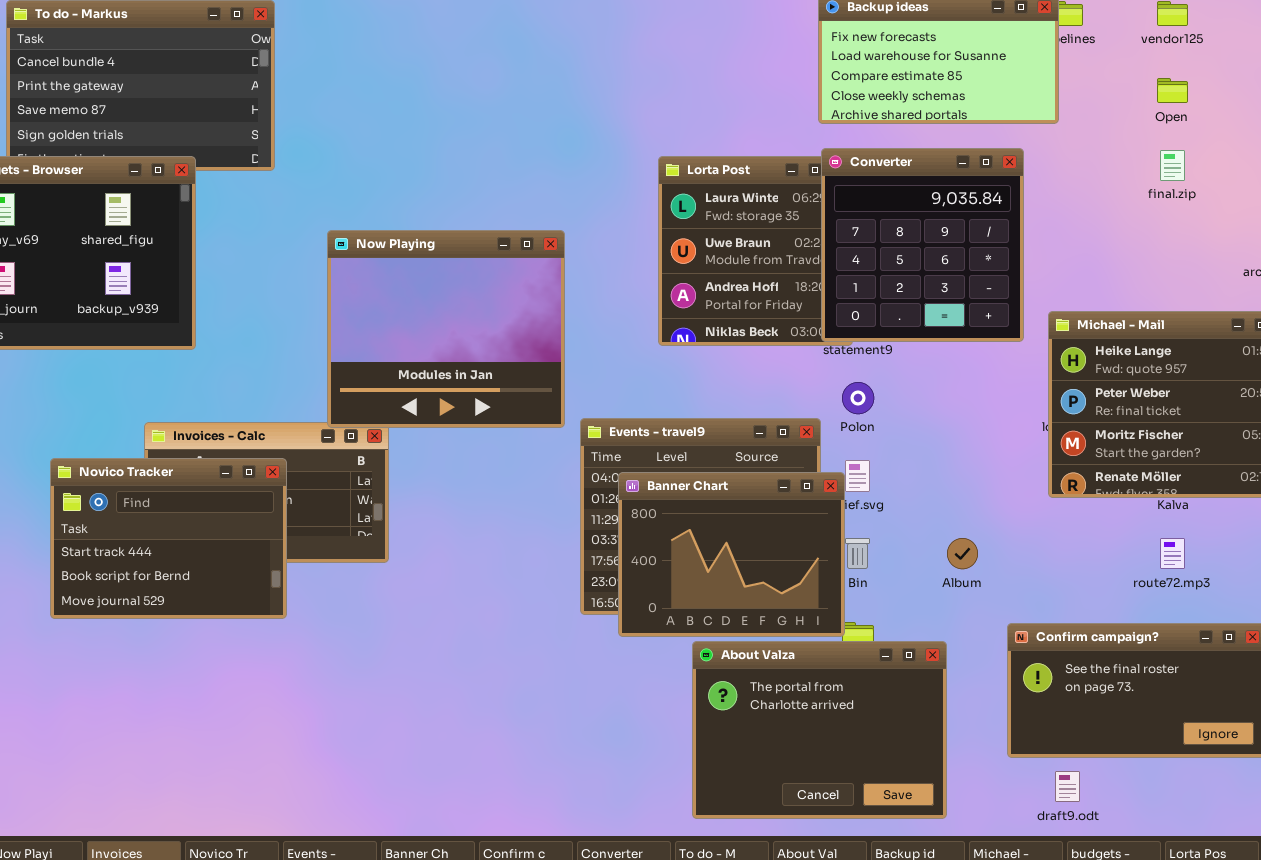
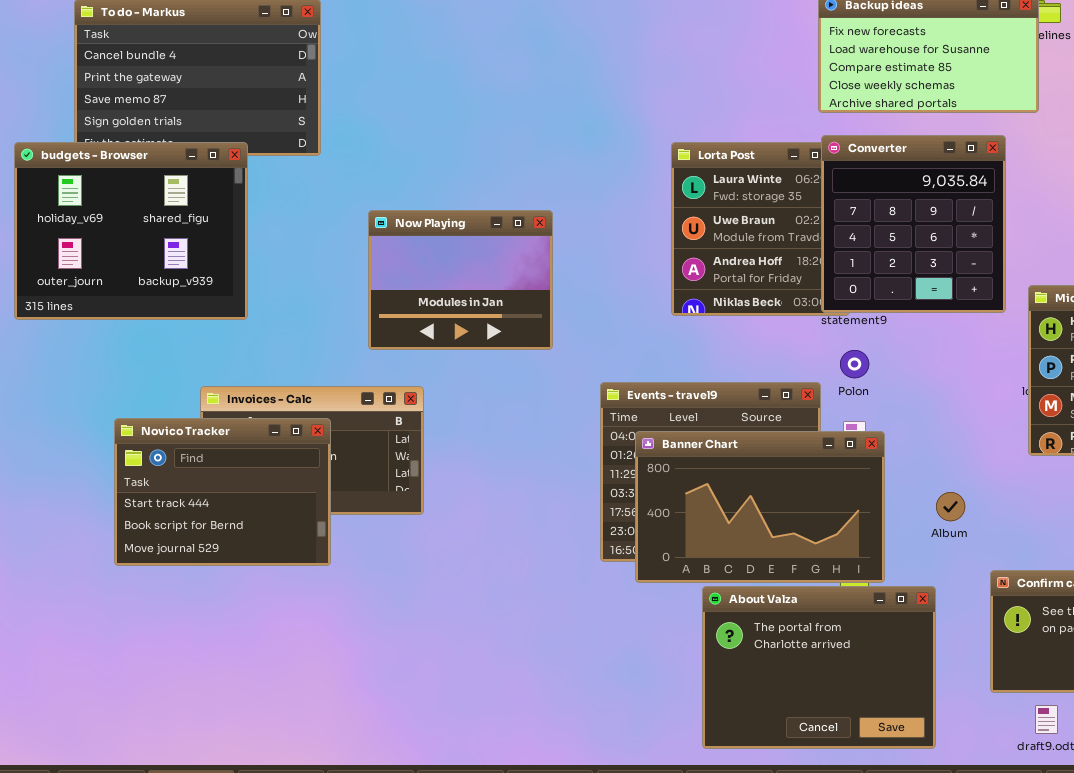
Now Playing: [327,230,565,428] -> [368,210,553,350], resized
Banner Chart: [618,472,845,637] -> [635,431,885,583], resized

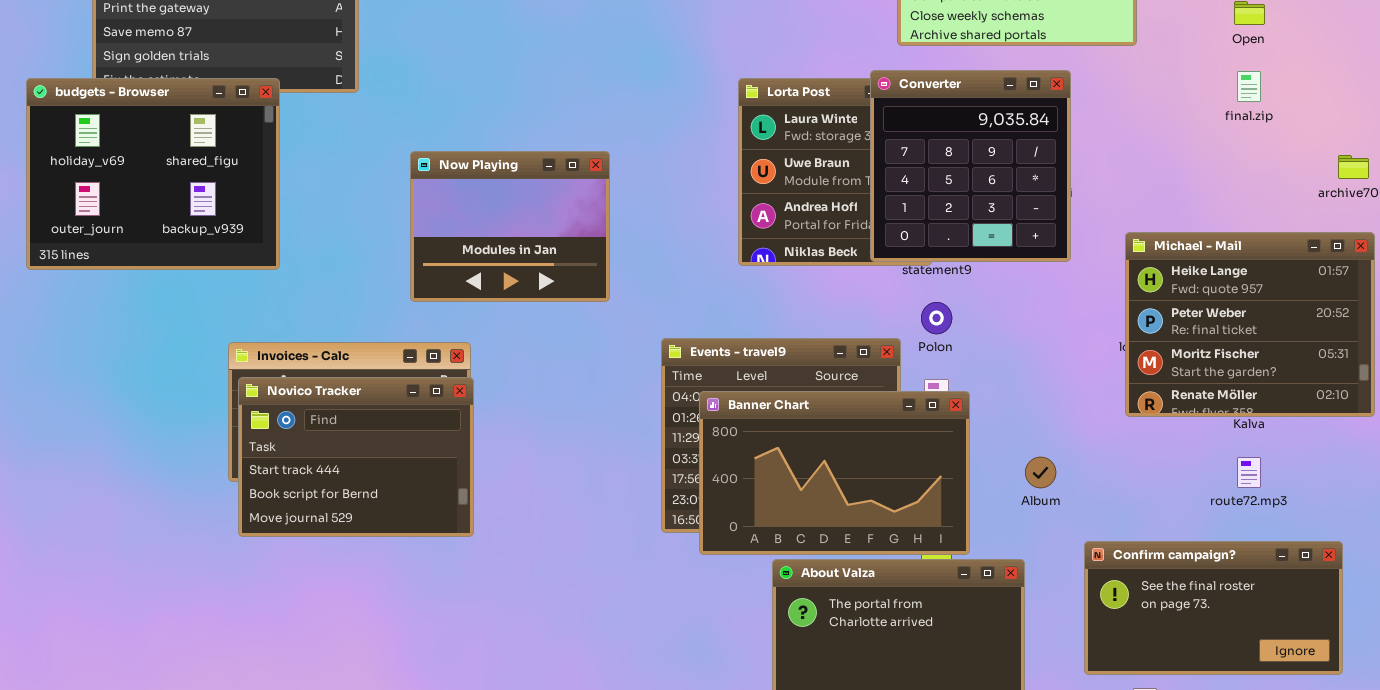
Converter: [821,135,1006,313] -> [870,70,1071,262], moved
Novico Tracker: [114,418,331,566] -> [238,377,474,537], moved

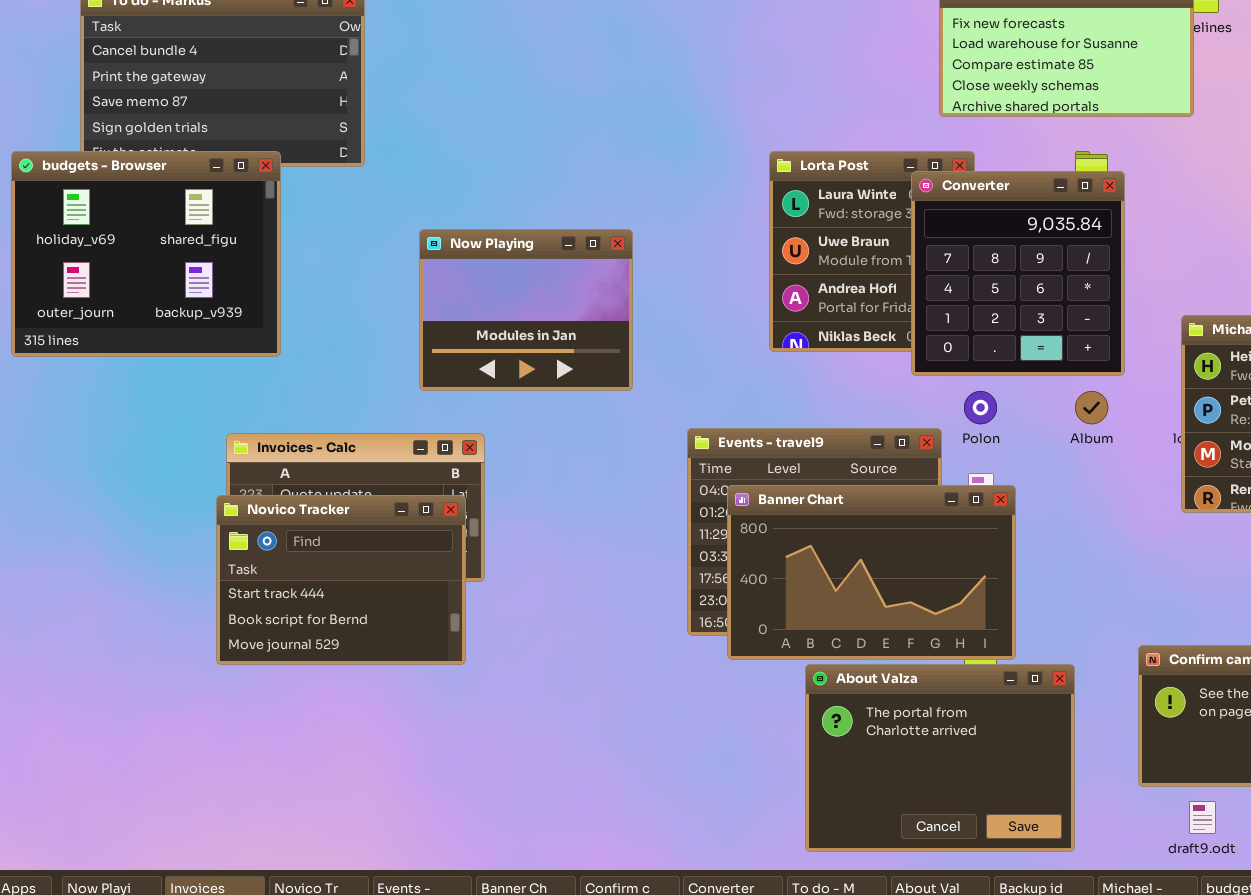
Converter: [870,70,1071,262] -> [911,171,1125,376], moved
Novico Tracker: [238,377,474,537] -> [216,495,466,665], moved
Album: [1025,457,1056,488] -> [1075,391,1108,424], moved

